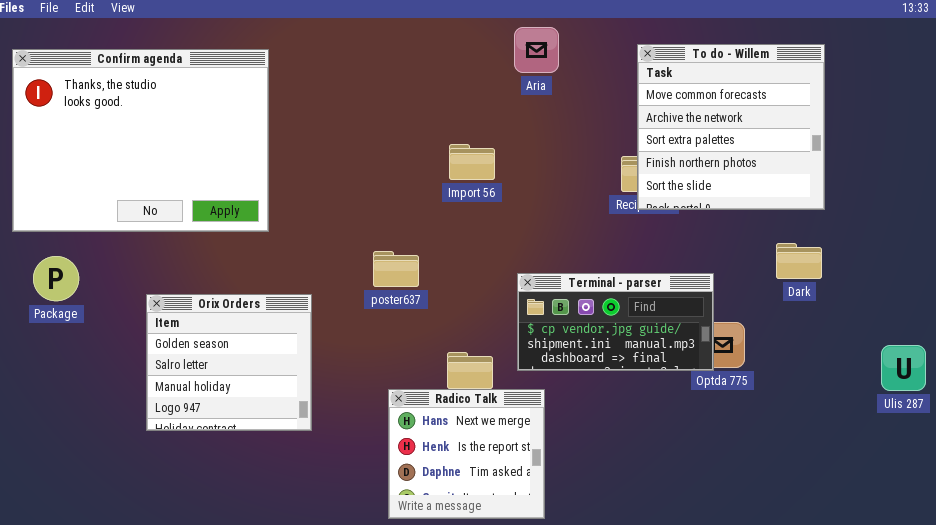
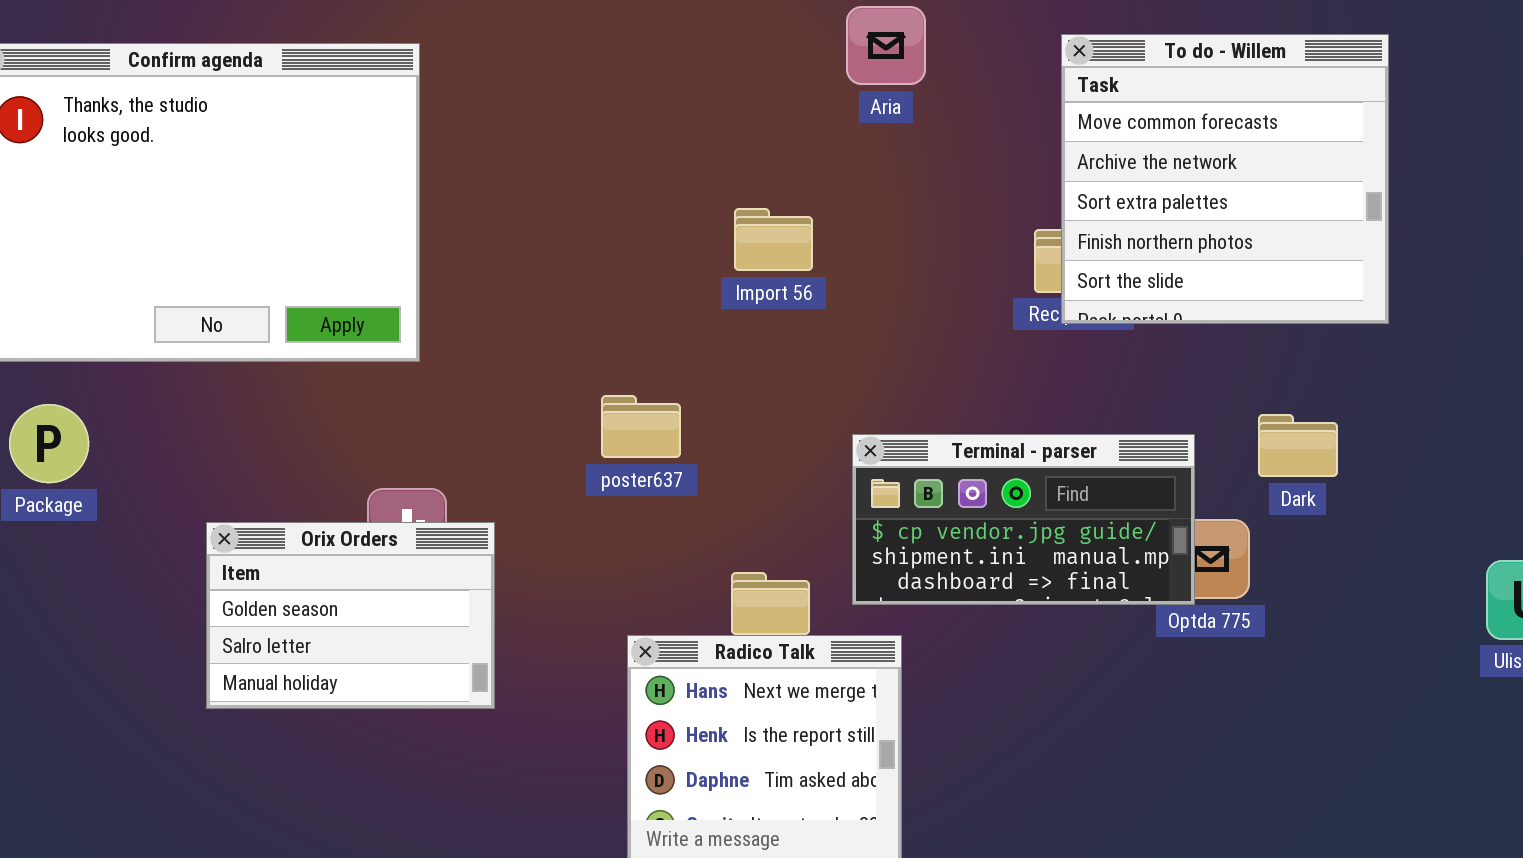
Dark: [776,243,822,279] -> [1258,414,1338,477], moved
Orix Orders: [146,294,312,431] -> [206,522,495,709], resized

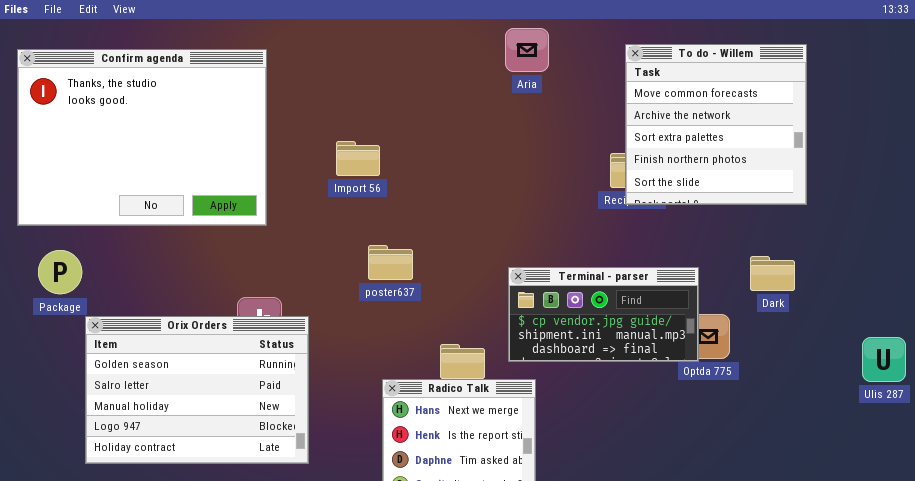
Import 56: [734,208,813,271] -> [336,141,380,176], moved
Dark: [1258,414,1338,477] -> [750,256,795,291], moved
Orix Orders: [206,522,495,709] -> [85,316,309,464], resized

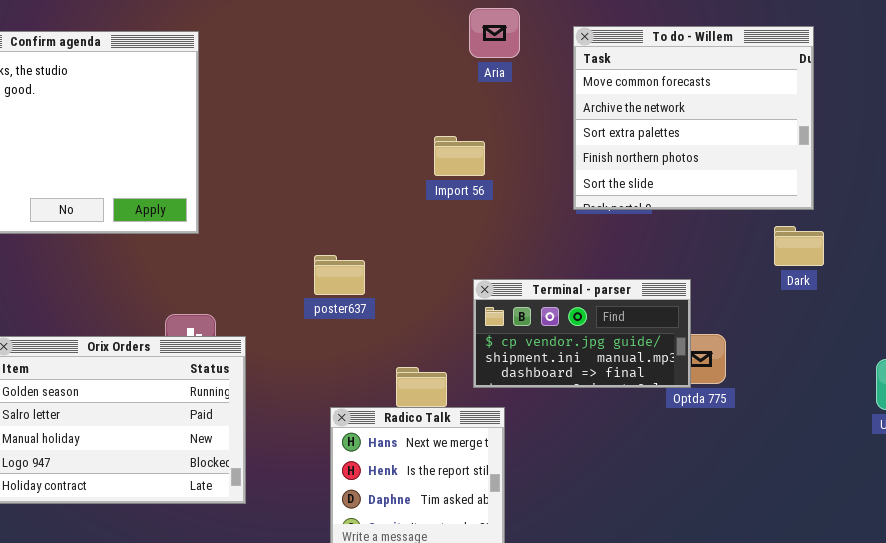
To do - Willem: [625,44,807,205] -> [573,26,814,210], resized
Import 56: [336,141,380,176] -> [434,136,485,176], moved
Dark: [750,256,795,291] -> [774,226,824,266], moved

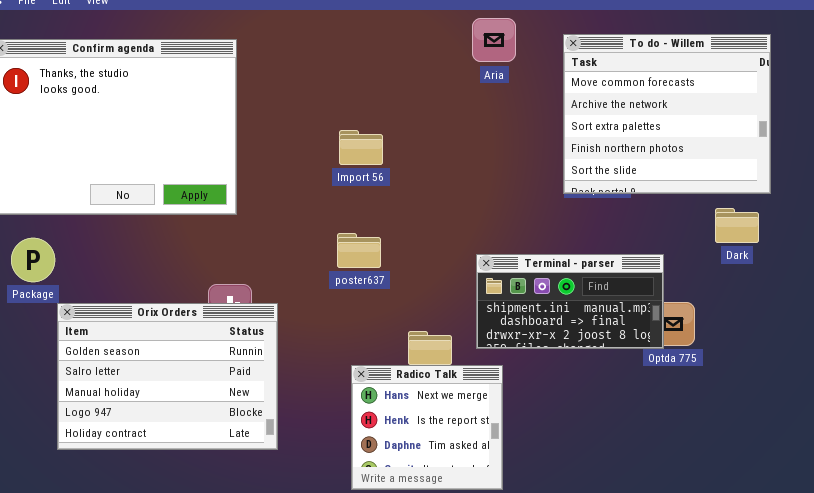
Import 56: [434,136,485,176] -> [339,130,383,165], moved
Dark: [774,226,824,266] -> [715,208,759,243], moved
Terminal - parser: [473,279,691,388] -> [476,254,664,349], scrolled down 1 row

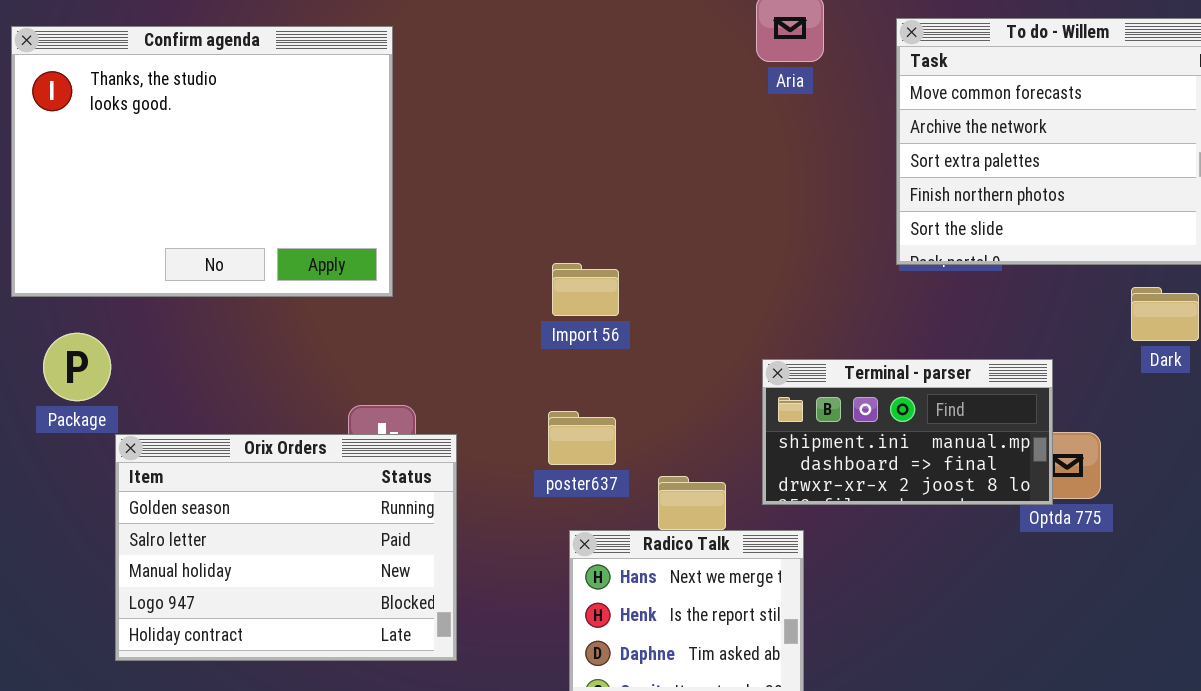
Import 56: [339,130,383,165] -> [552,263,619,316], moved
poster637: [337,233,381,268] -> [548,411,616,465], moved

